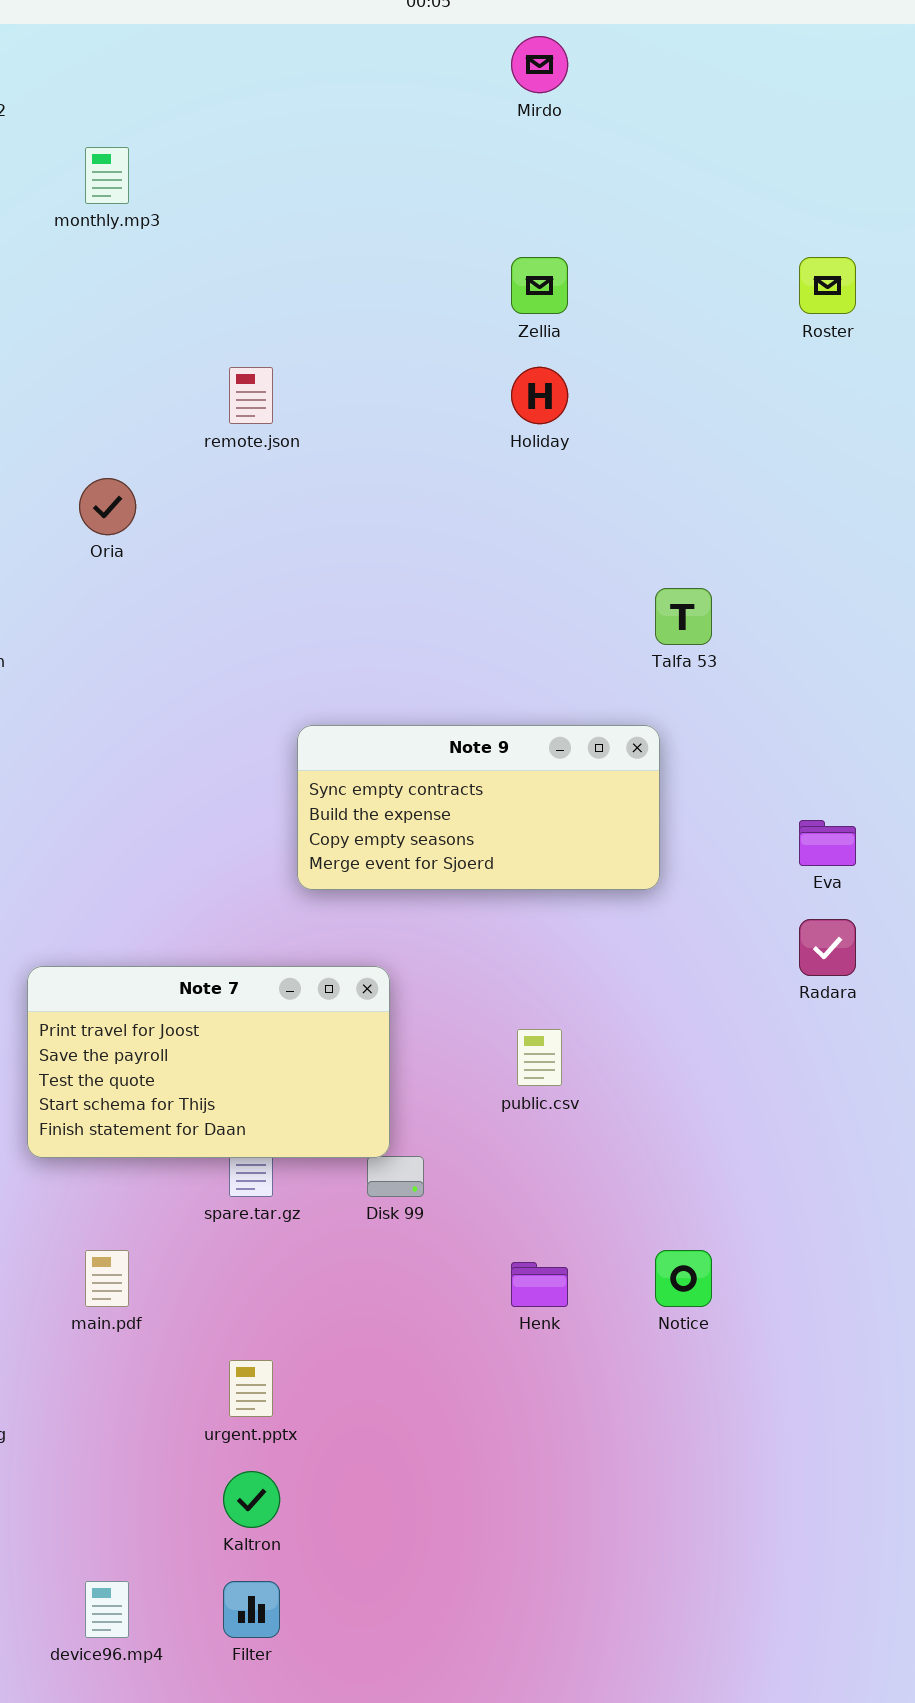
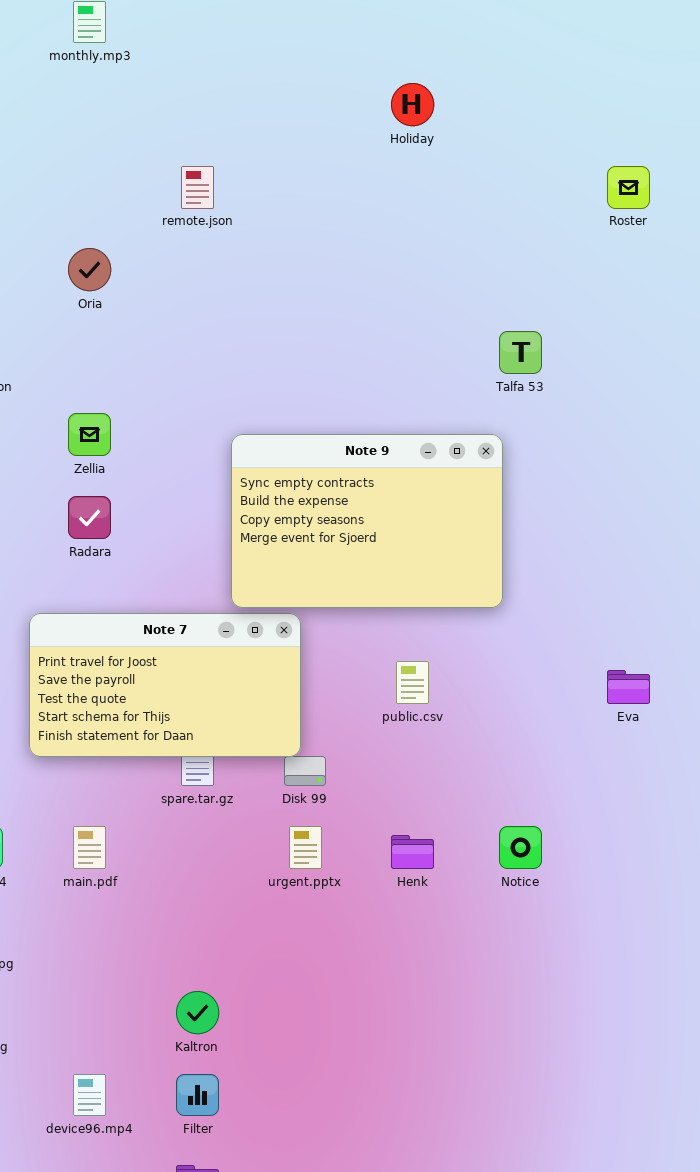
Zellia: [511,257,568,314] -> [68,413,111,456], moved
Roster: [799,257,856,314] -> [607,166,650,209], moved
Holiday: [511,367,568,424] -> [391,83,434,126], moved
Note 9: [297,725,660,890] -> [231,434,503,608], resized
Eva: [799,820,856,866] -> [607,670,650,704], moved
Radara: [799,919,856,976] -> [68,496,111,539], moved
urgent.pptx: [229,1360,273,1417] -> [289,826,322,869], moved

